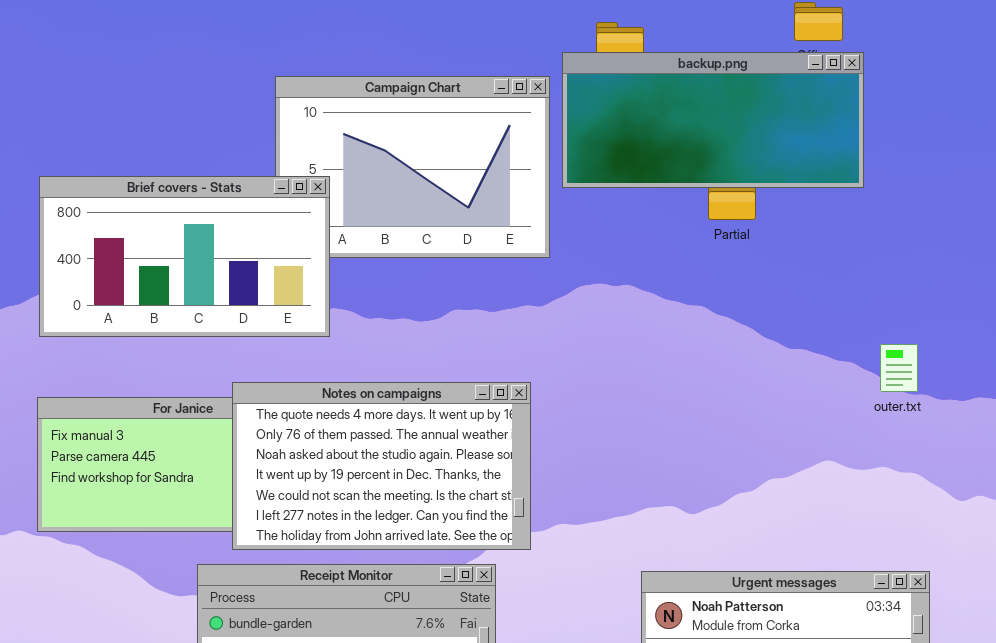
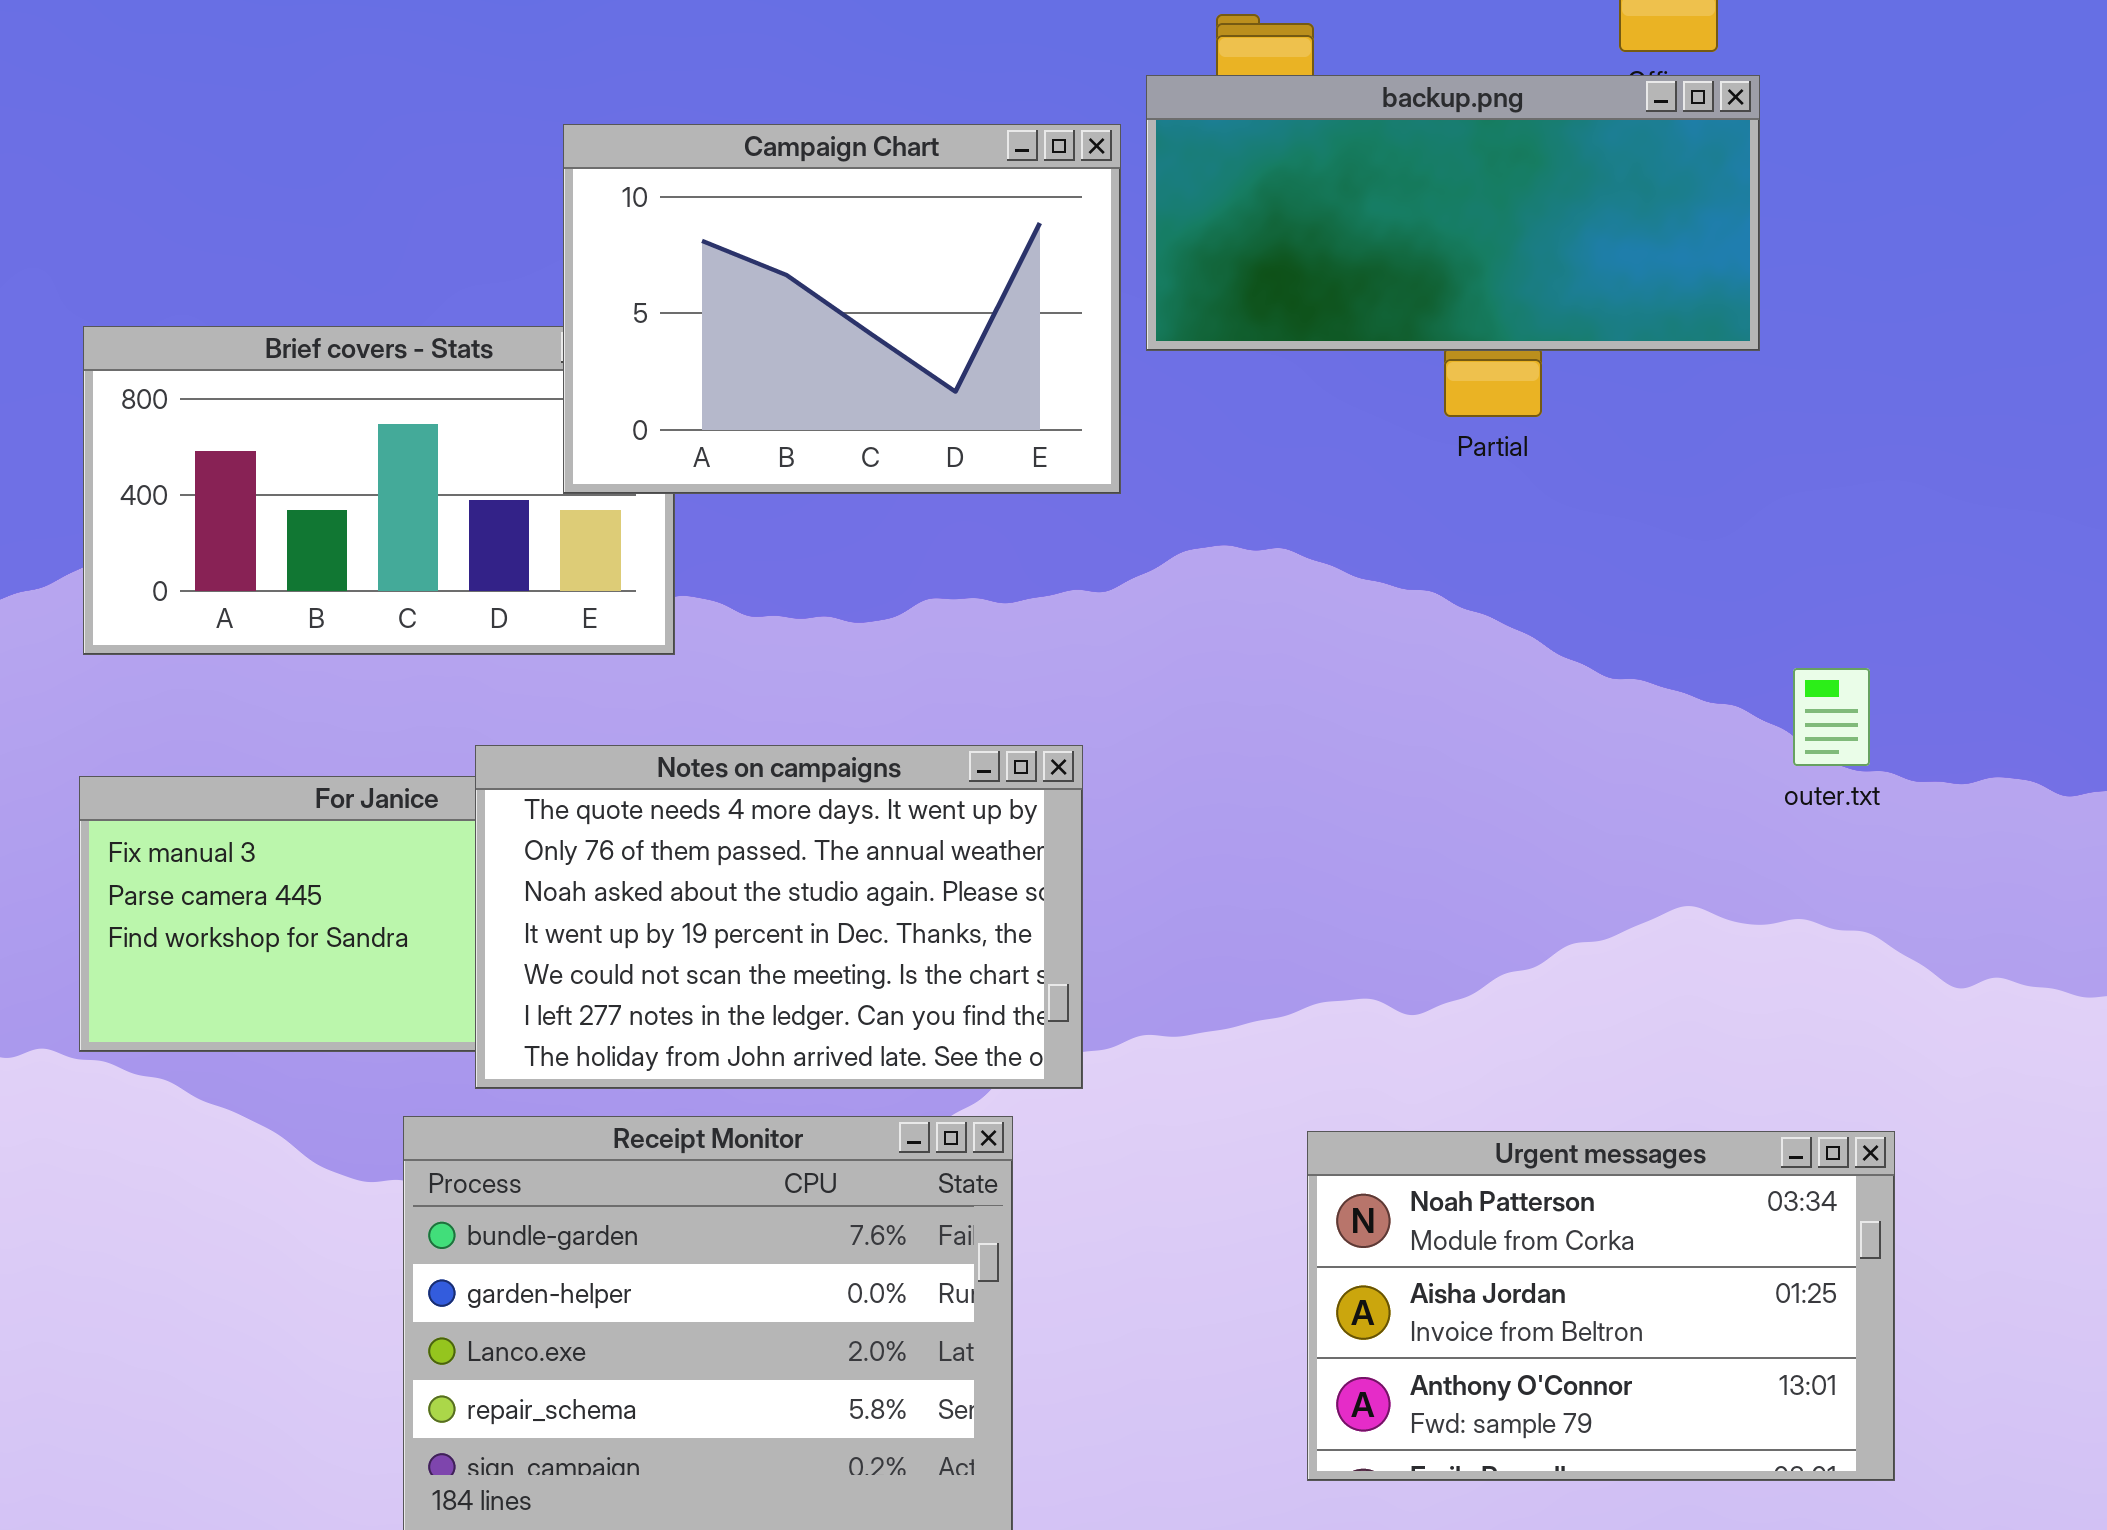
Campaign Chart: [275,76,550,258] -> [563,124,1121,494], raised

